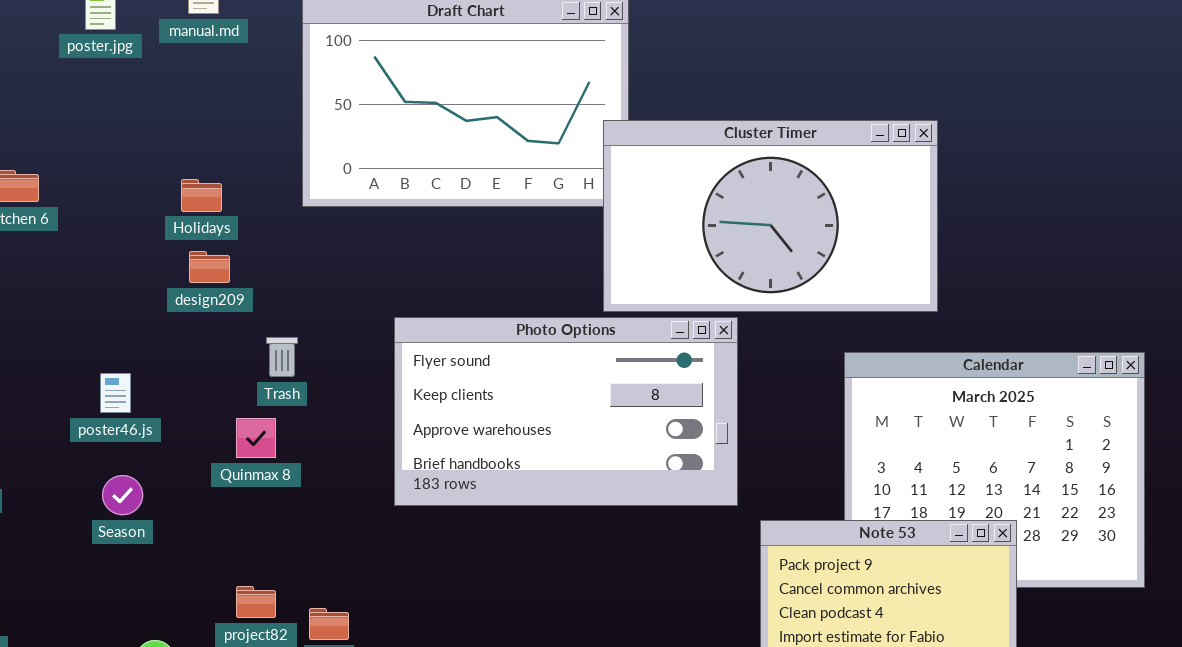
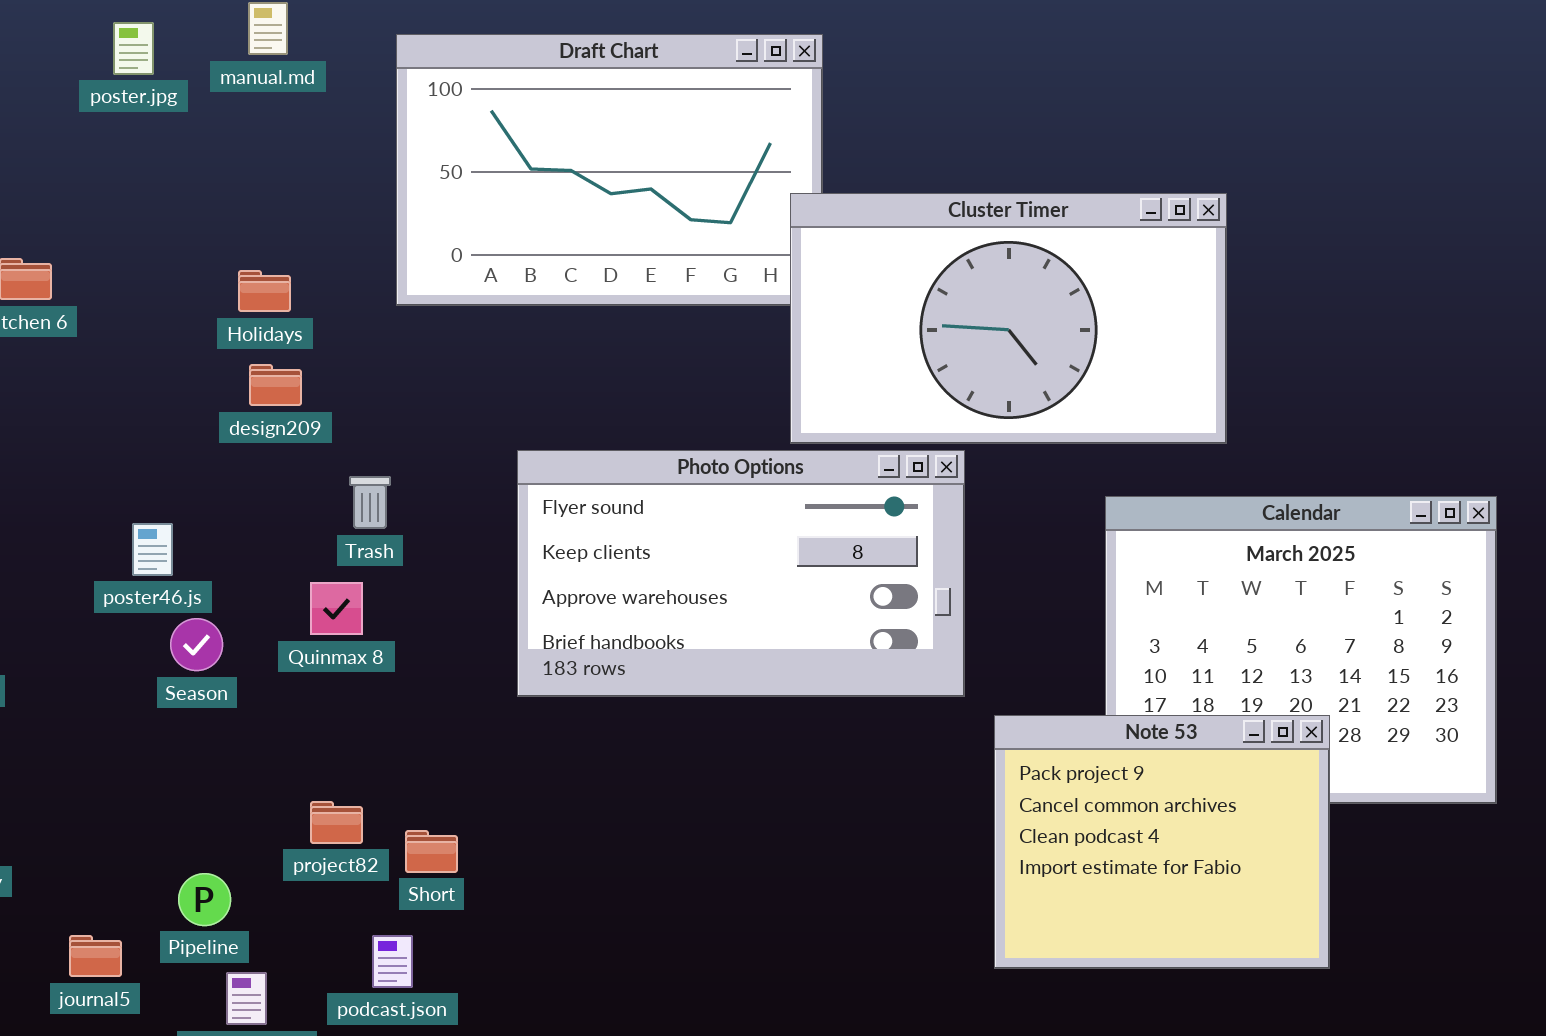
Season: [102,475,143,515] -> [170,618,223,671], moved

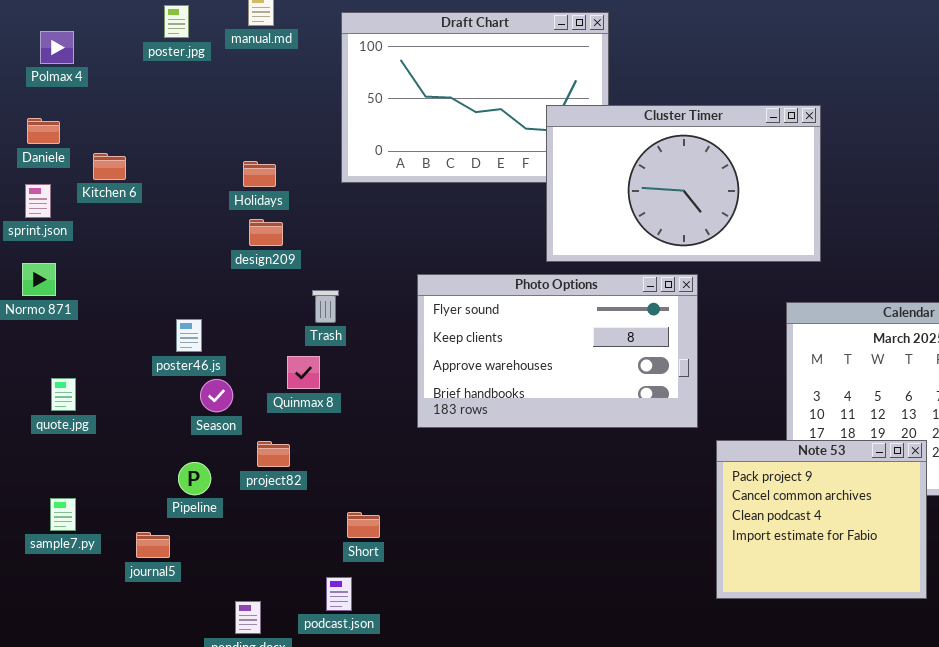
Cluster Timer: [790,193,1227,444] -> [546,105,821,262], moved
project82: [310,801,363,844] -> [257,441,290,467], moved
Pipeline: [178,873,231,926] -> [178,462,211,495], moved
journal5: [69,935,122,977] -> [136,532,170,558], moved

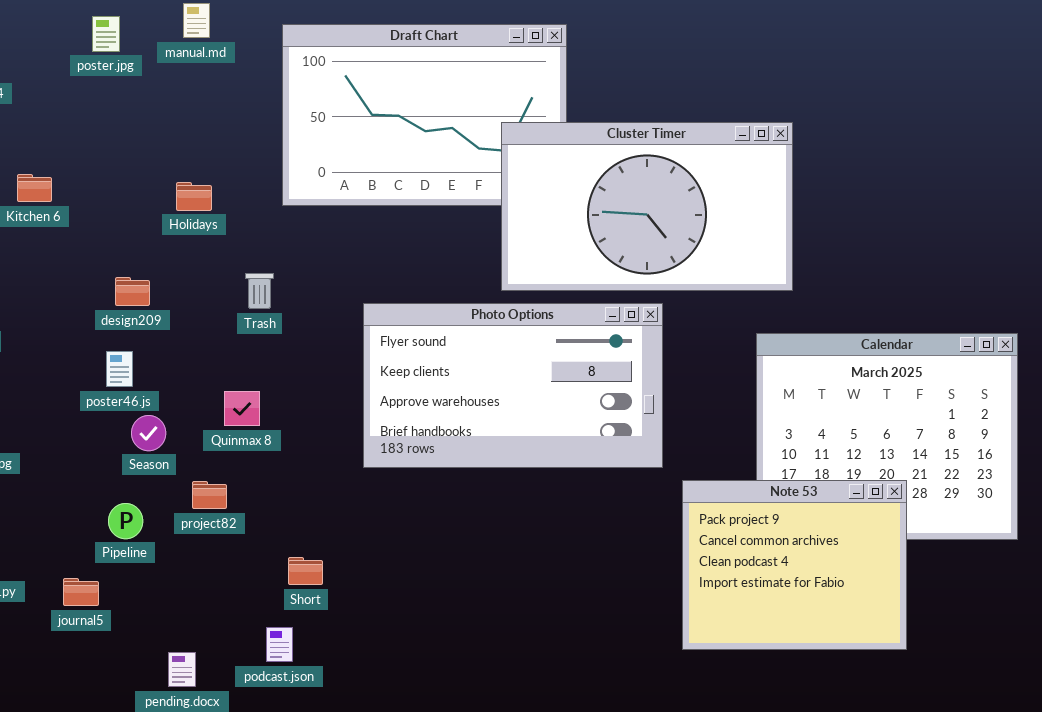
design209: [249,219,283,246] -> [115,277,150,306], moved
Trash: [312,290,339,323] -> [245,273,274,309], moved

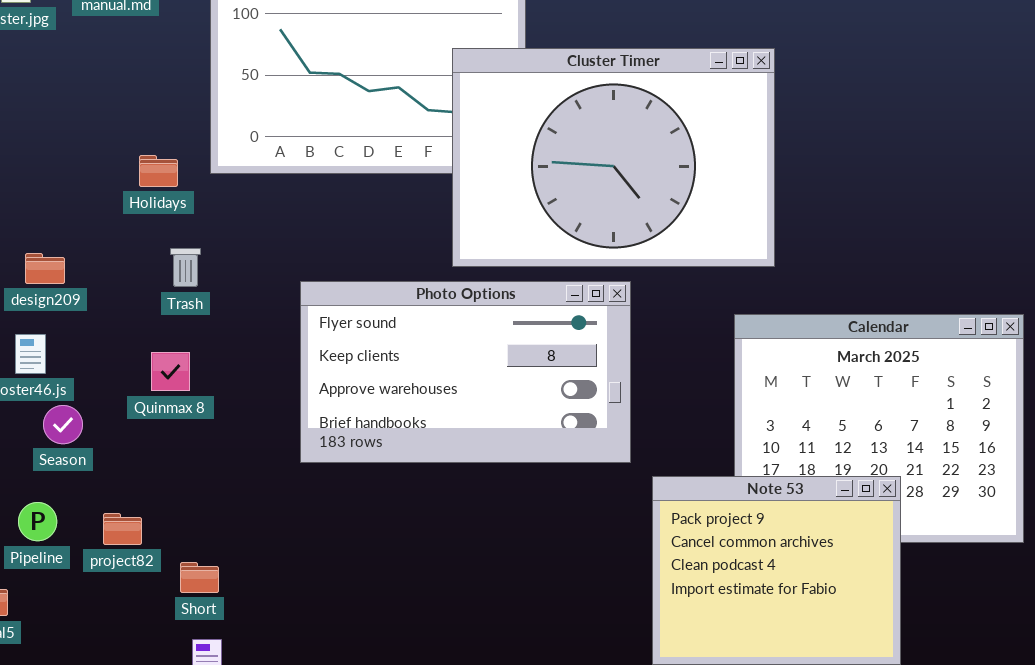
Cluster Timer: [501,122,793,291] -> [452,48,775,267], resized
Holidays: [176,182,212,211] -> [139,155,178,187], moved
Quinmax 8: [224,391,260,426] -> [151,352,190,391], moved
project82: [192,481,227,509] -> [103,513,142,545], moved
Short: [288,557,323,585] -> [180,562,219,593], moved

